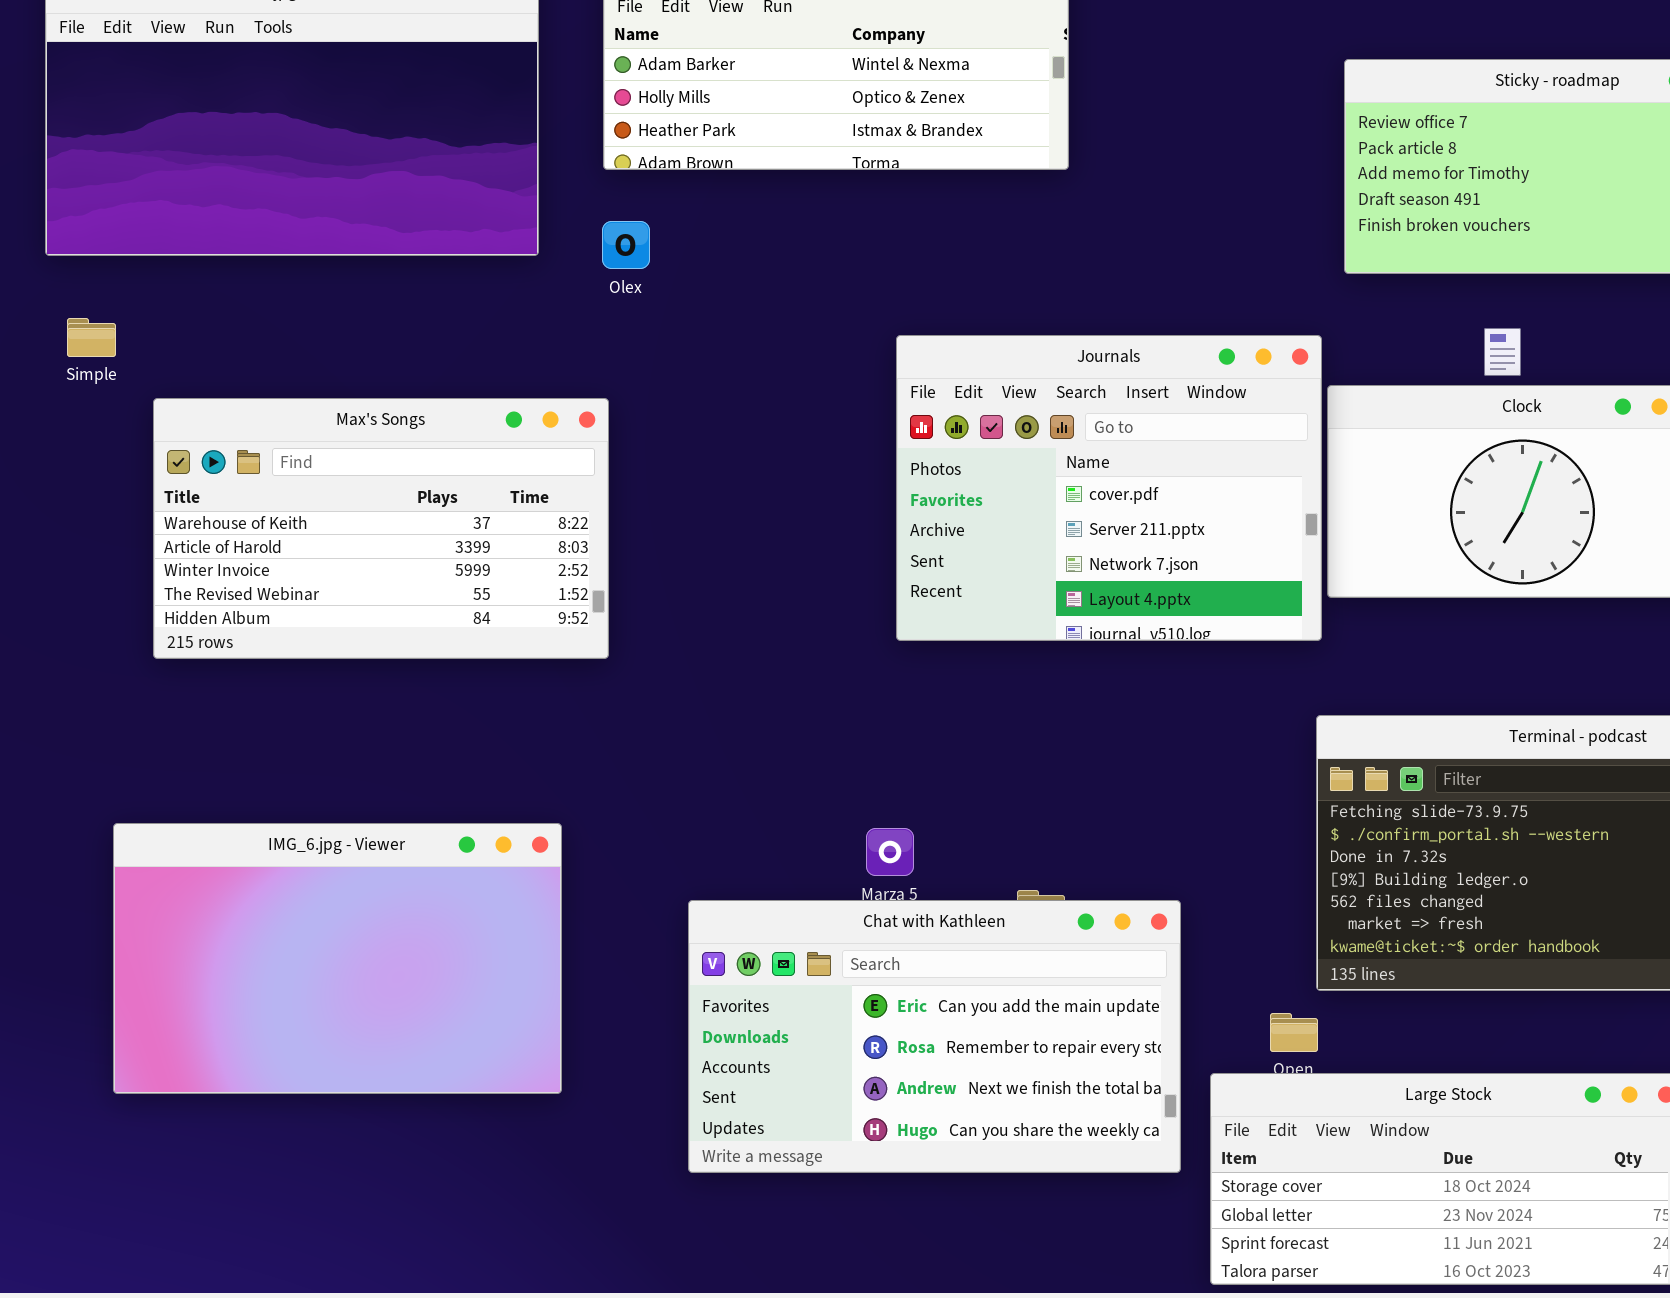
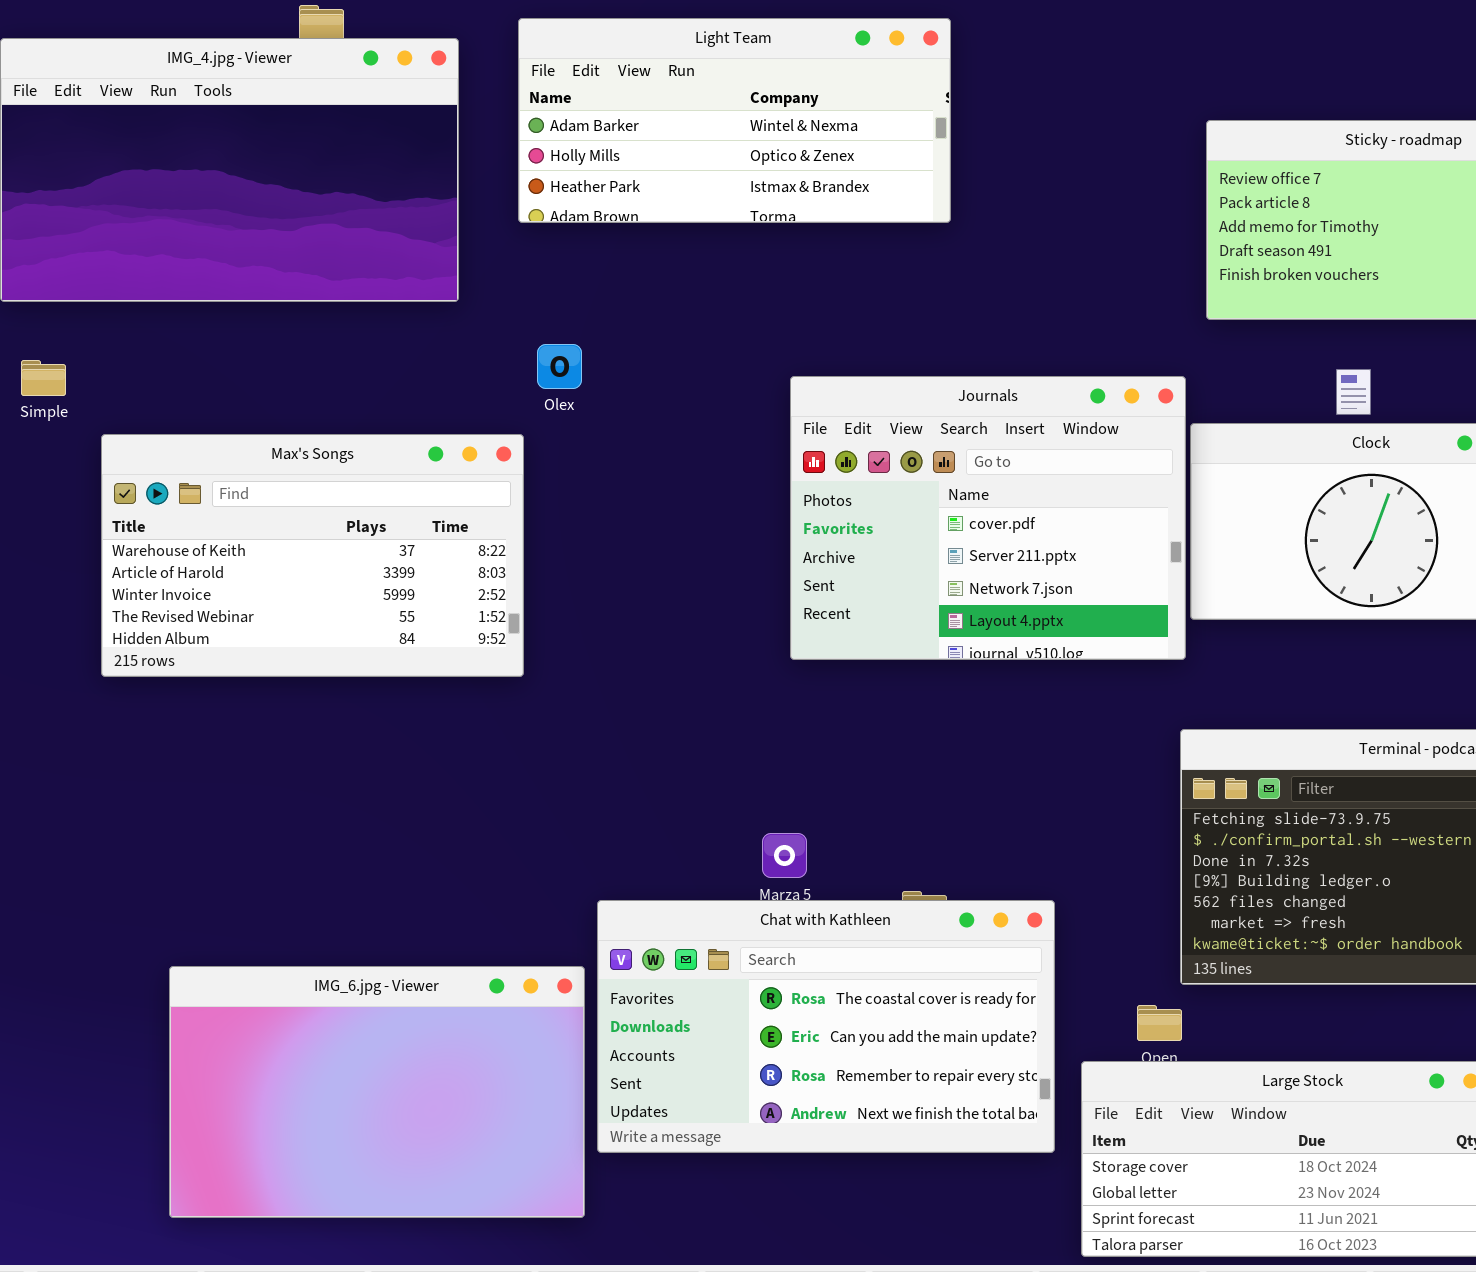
Olex: [602,221,650,269] -> [537,344,582,389], moved
IMG_6.jpg - Viewer: [113,823,562,1094] -> [169,966,585,1218], moved
Chat with Kathleen: [688,900,1181,1173] -> [597,900,1055,1153], scrolled up 1 row

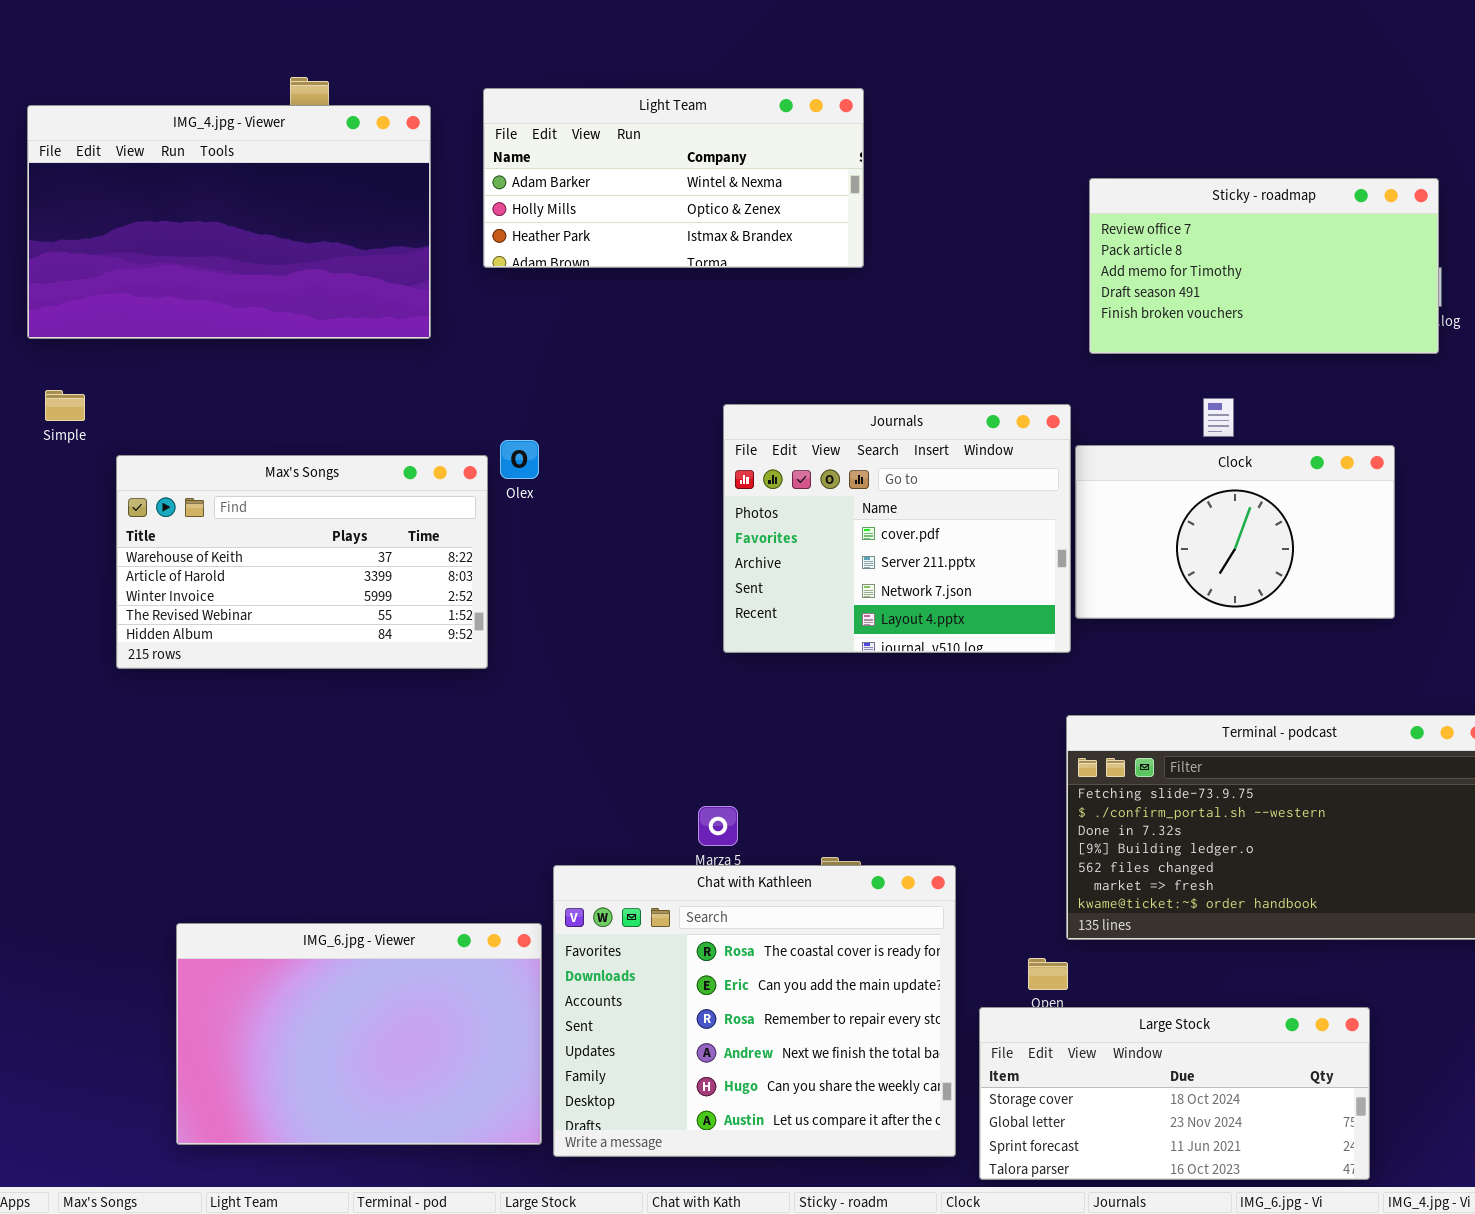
Olex: [537,344,582,389] -> [500,440,539,479], moved
Chat with Kathleen: [597,900,1055,1153] -> [553,865,956,1157], resized

